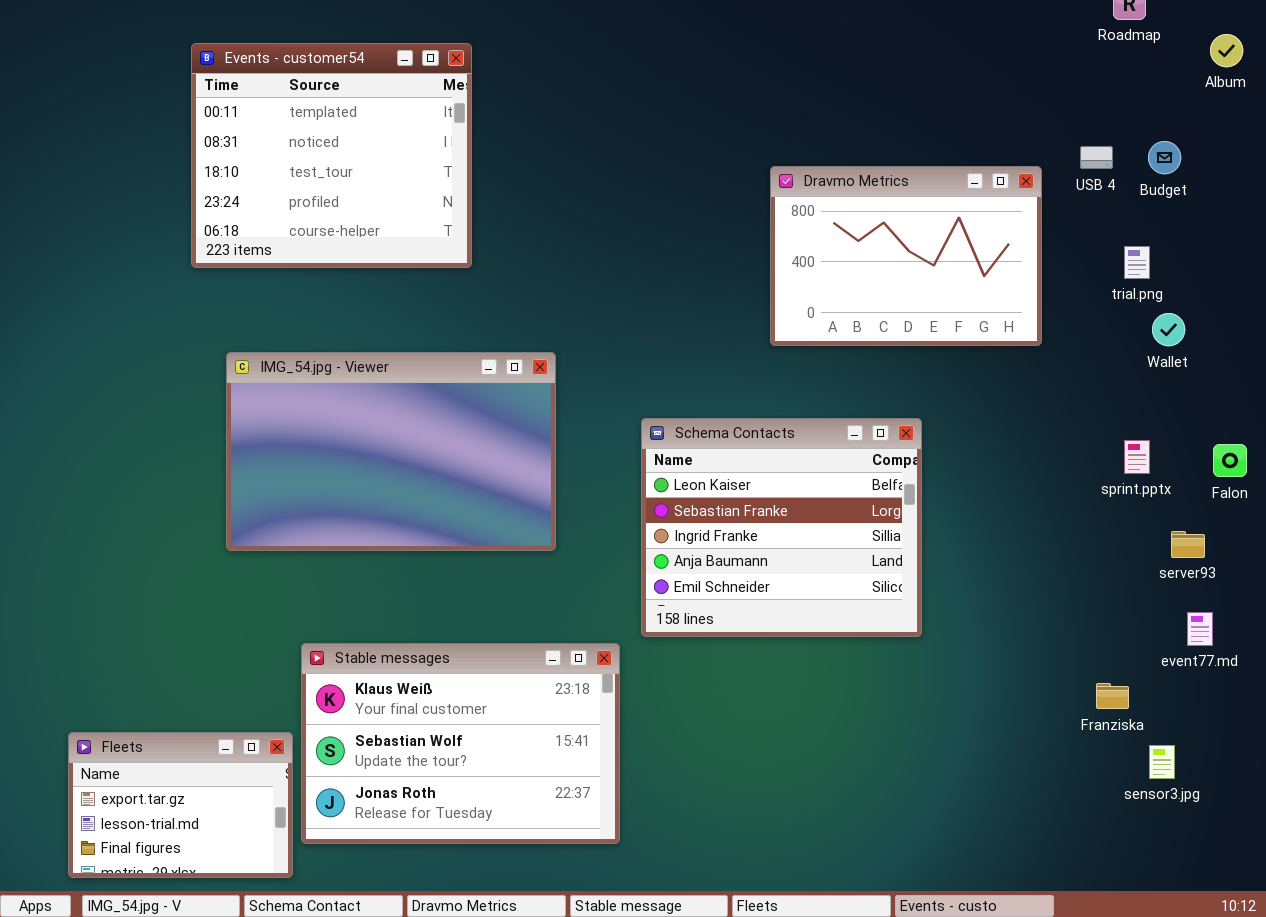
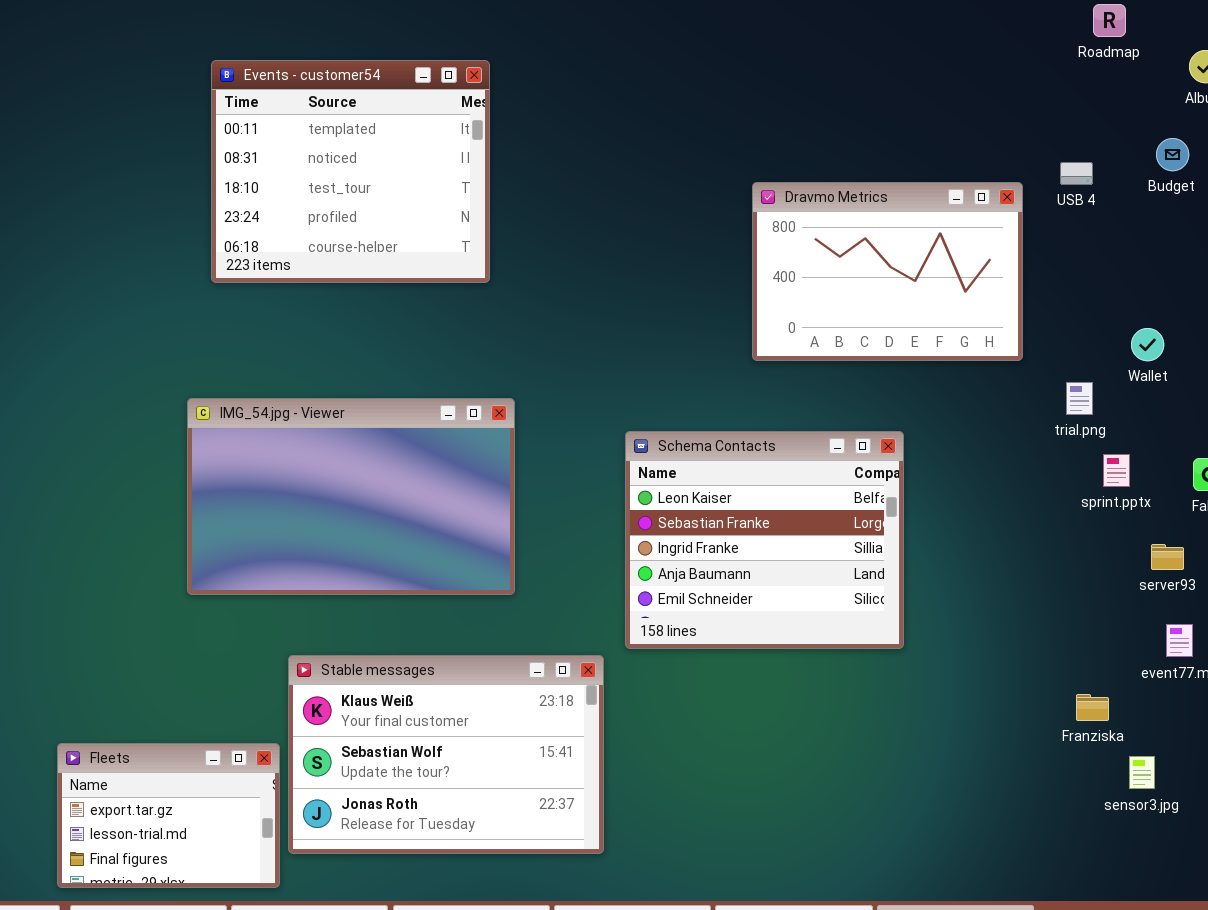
Events - customer54: [191,43,472,268] -> [211,60,490,283], moved
Budget: [1148,141,1181,174] -> [1156,138,1189,171], moved
trial.png: [1124,246,1150,279] -> [1066,382,1093,415], moved
IMG_54.jpg - Viewer: [226,352,556,551] -> [187,398,515,595], moved

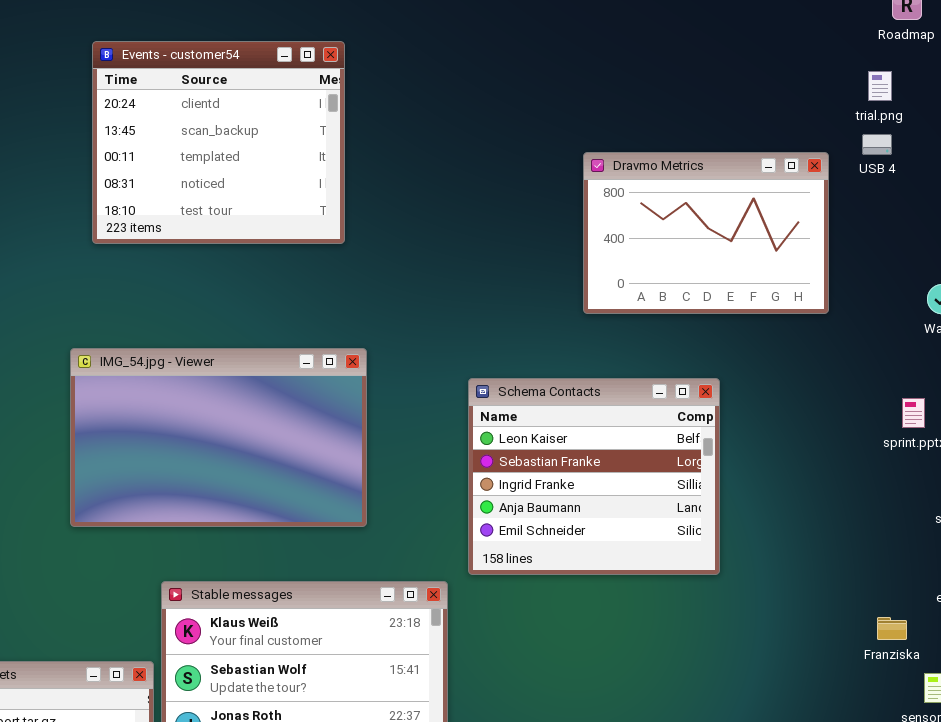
Events - customer54: [211,60,490,283] -> [92,41,345,244], scrolled up 2 rows
trial.png: [1066,382,1093,415] -> [868,71,892,101], moved

